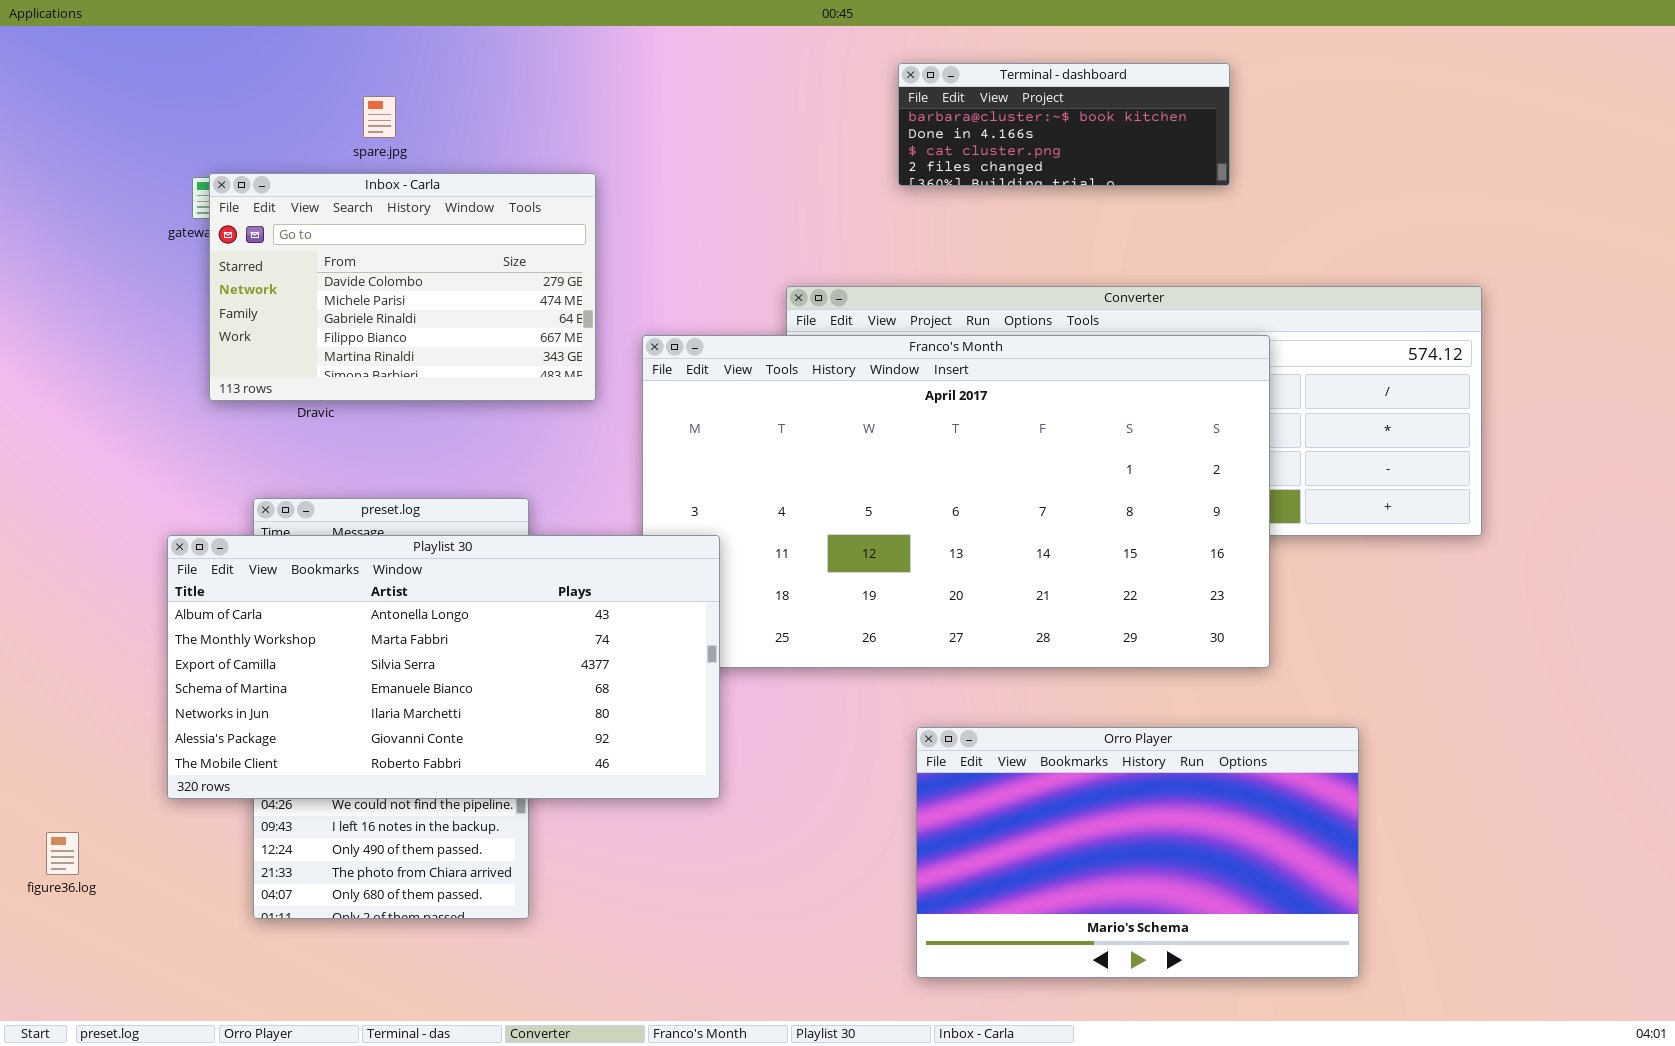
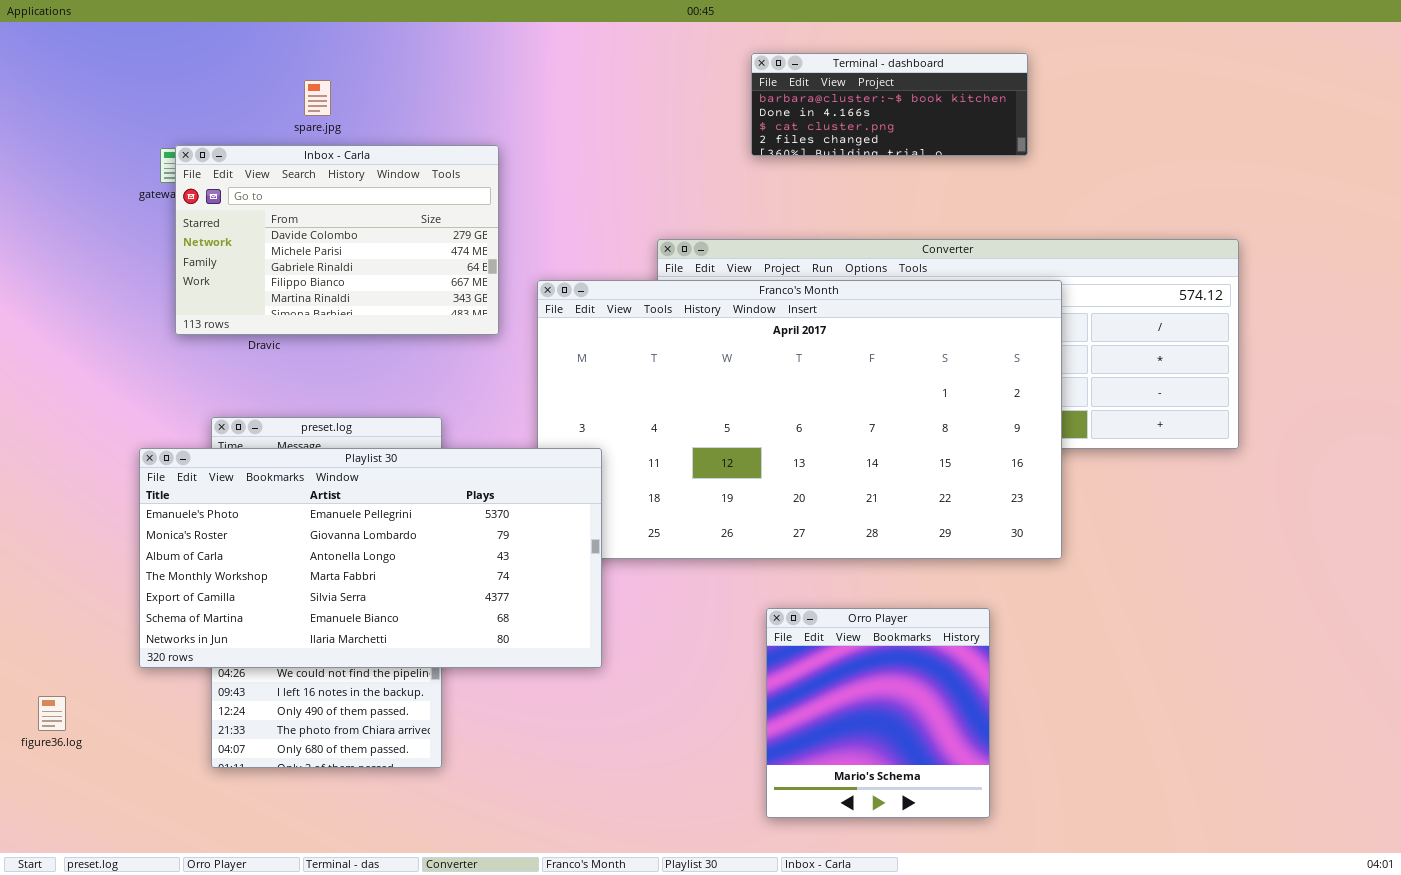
Playlist 30: [167,535,720,799] -> [139,448,602,668], scrolled up 2 rows
Orro Player: [916,727,1359,978] -> [766,608,990,818], resized

